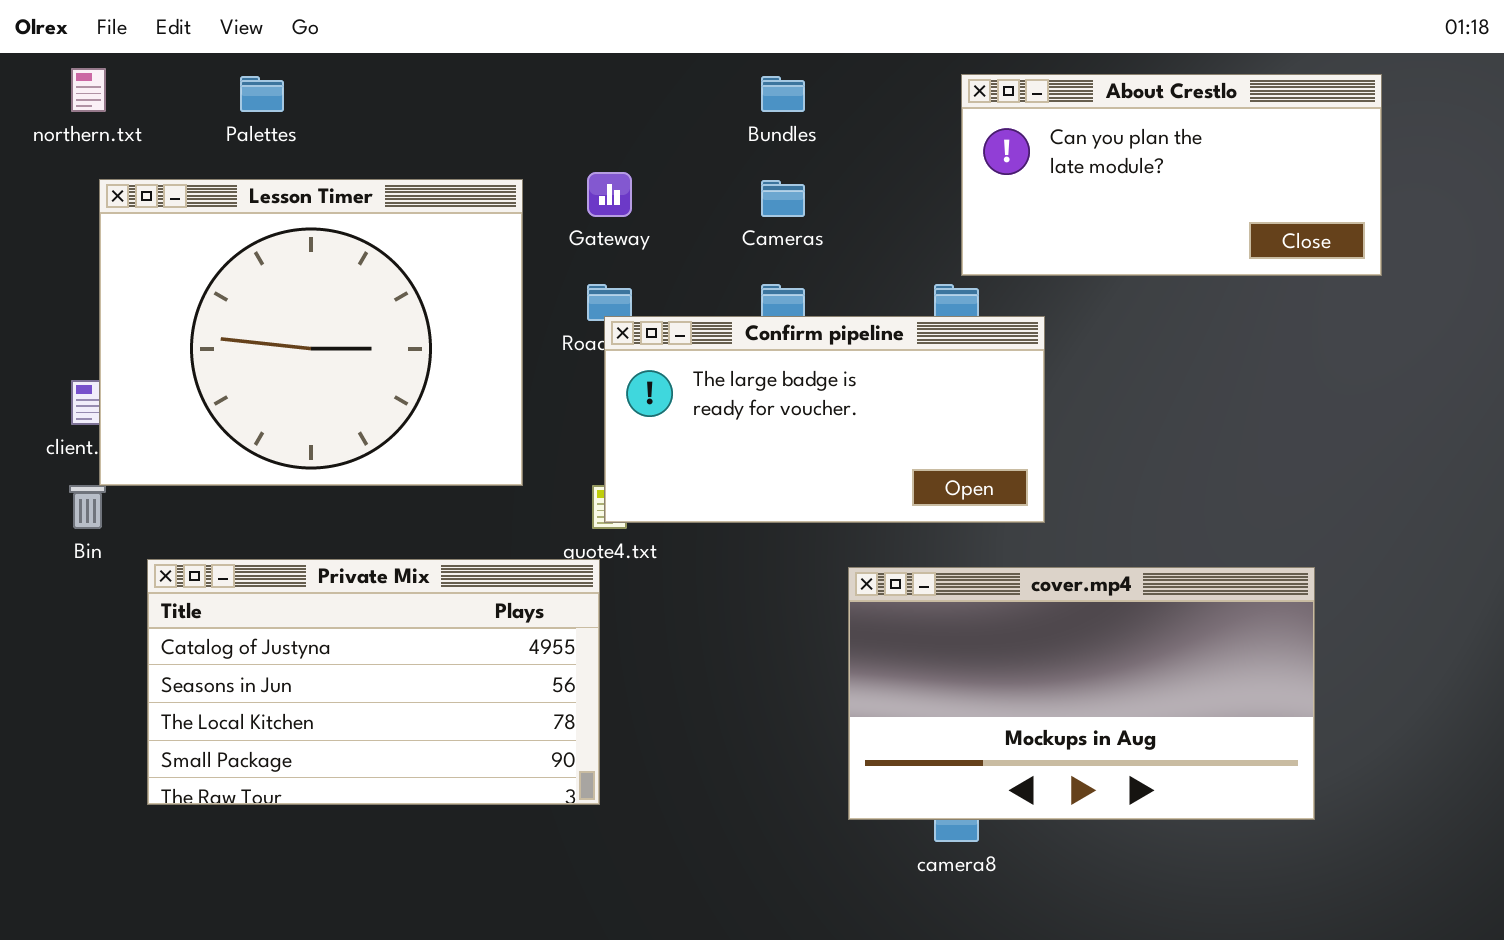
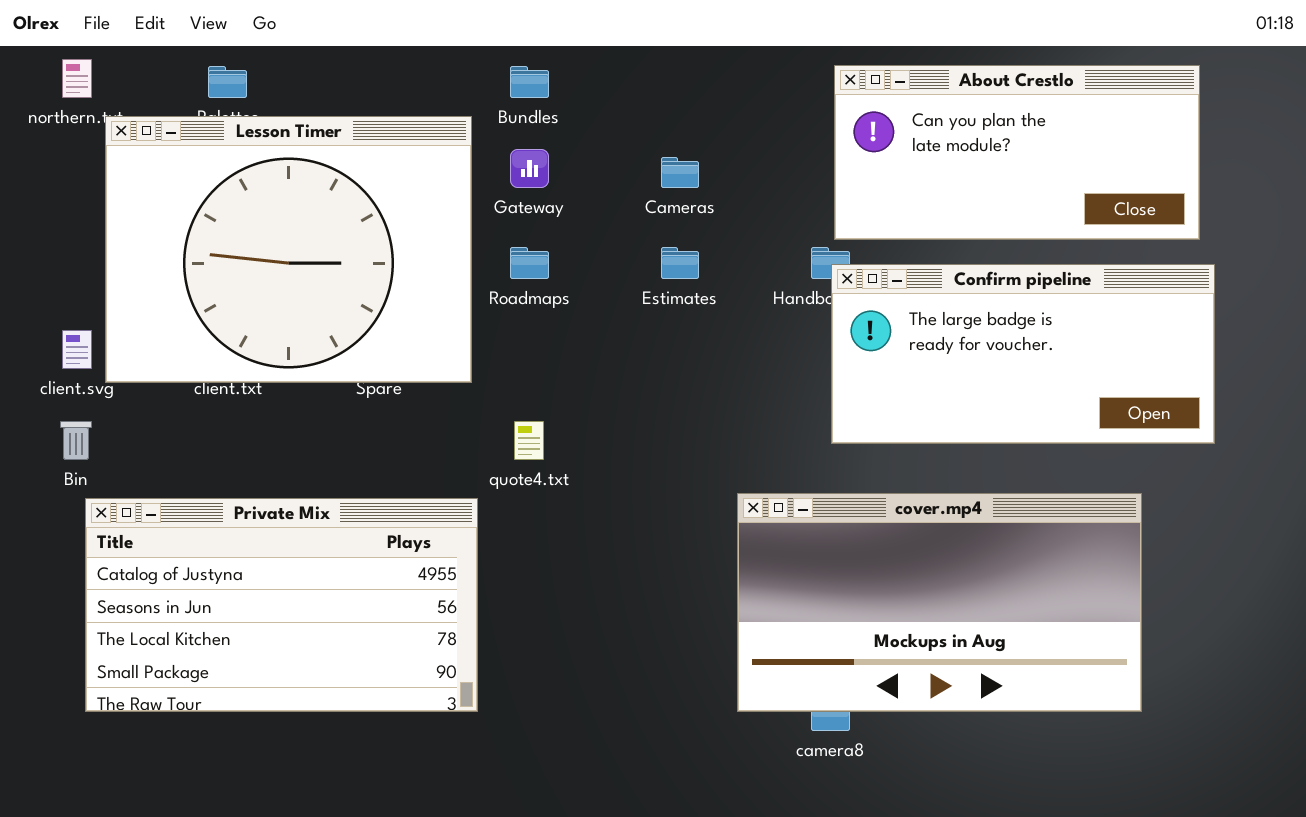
Bundles: [761,76,805,112] -> [510,66,549,98], moved
Lesson Timer: [99,179,523,486] -> [105,116,472,383], moved
Confirm pipeline: [604,316,1045,523] -> [831,264,1215,444], moved
Private Mix: [147,559,600,805] -> [85,498,478,712], moved

